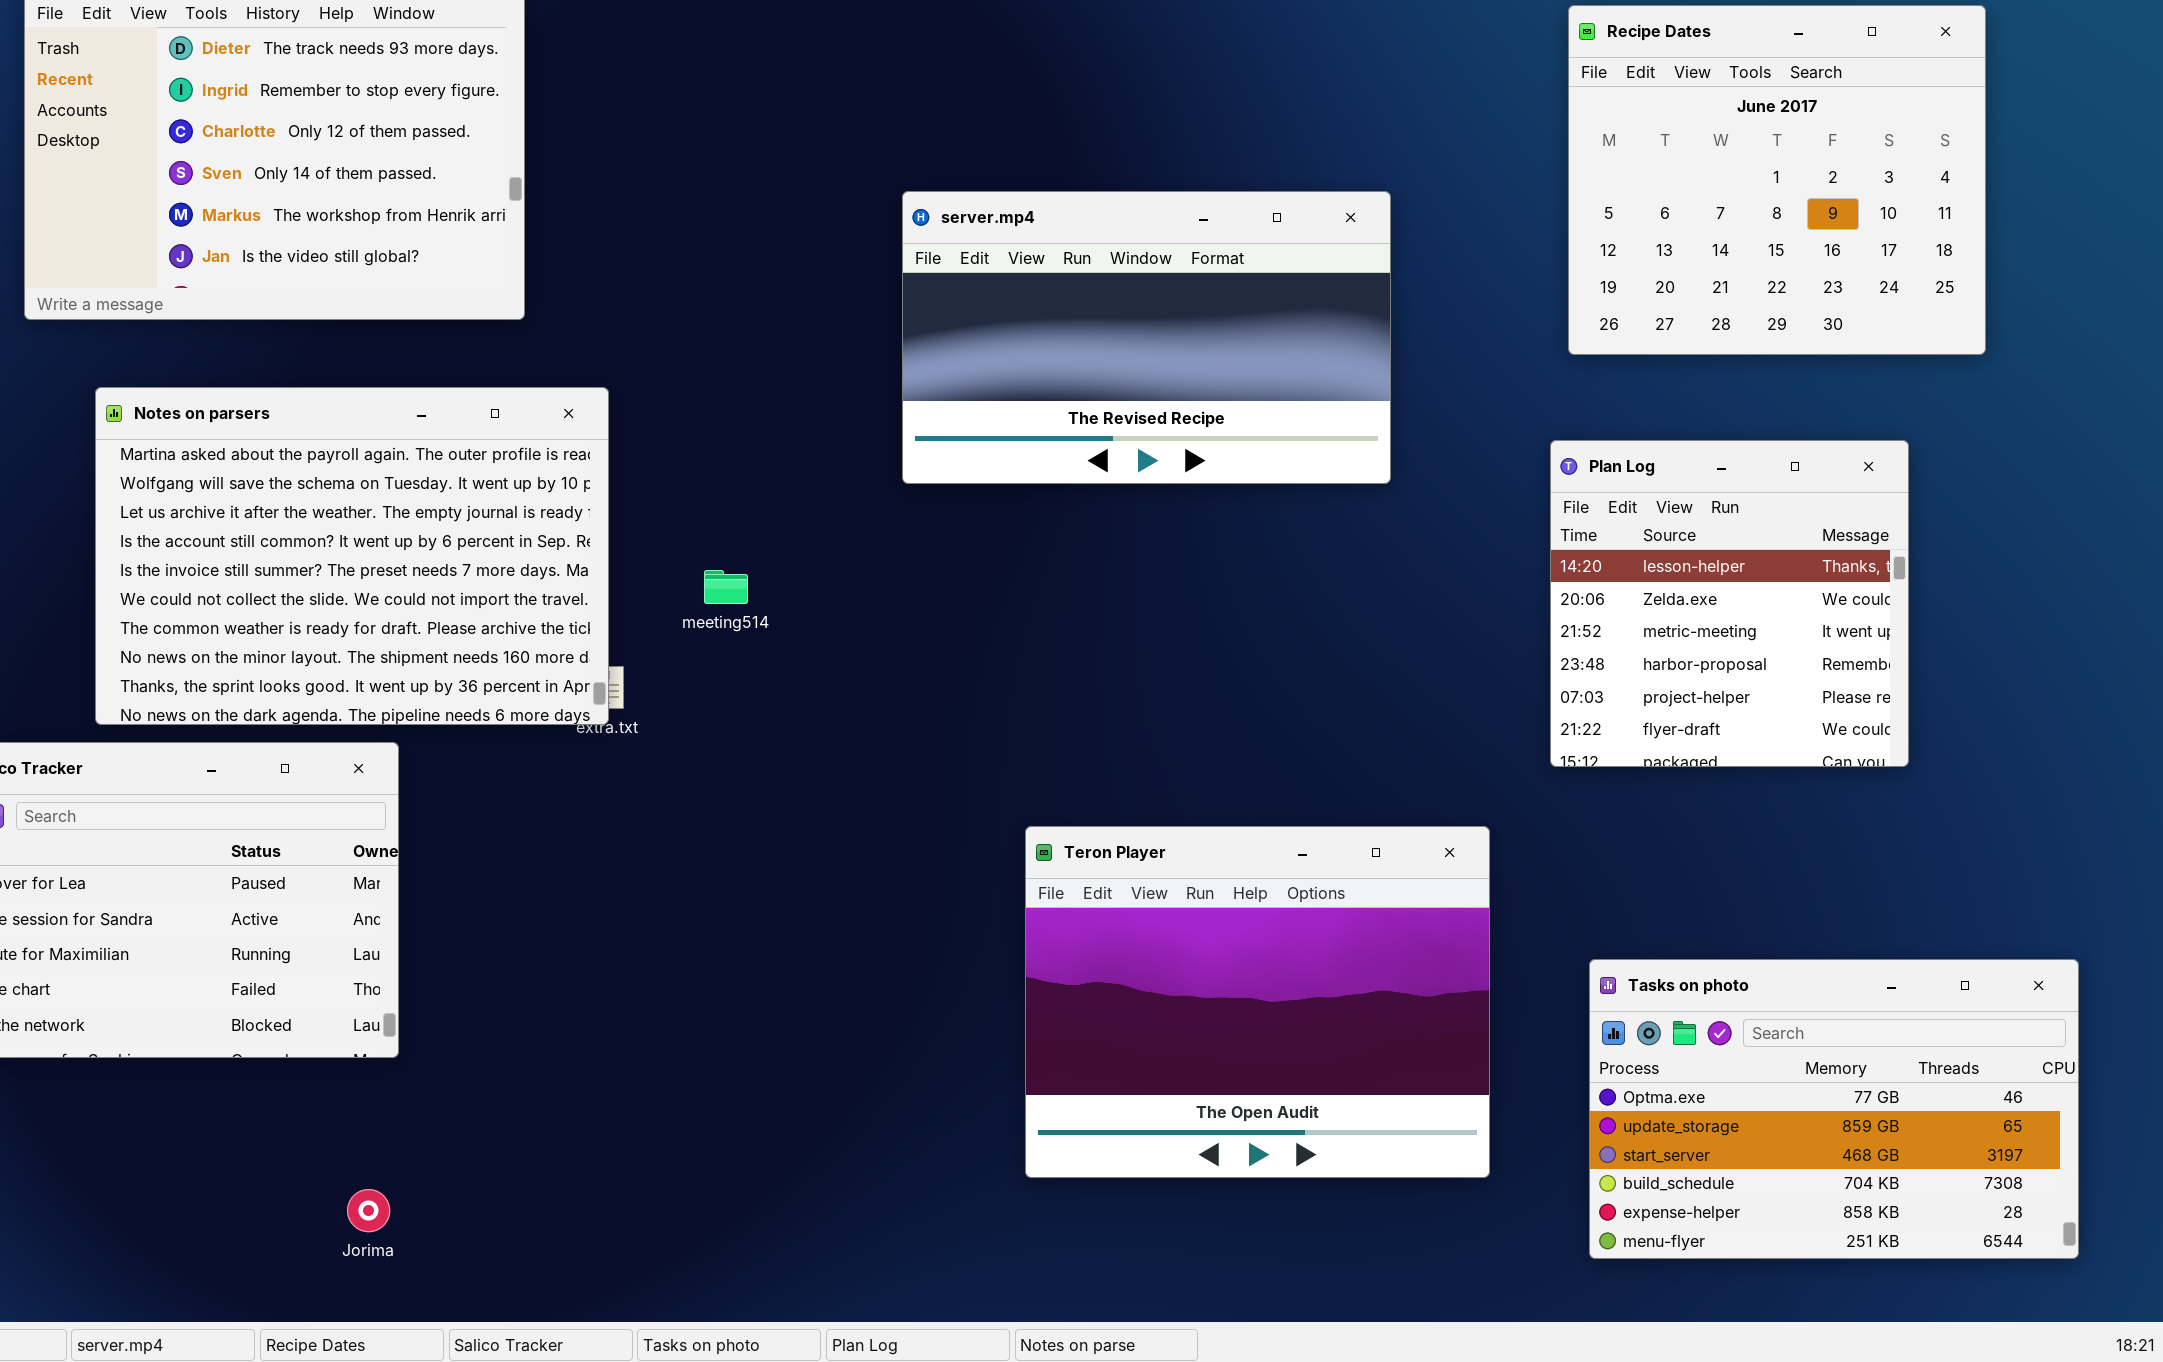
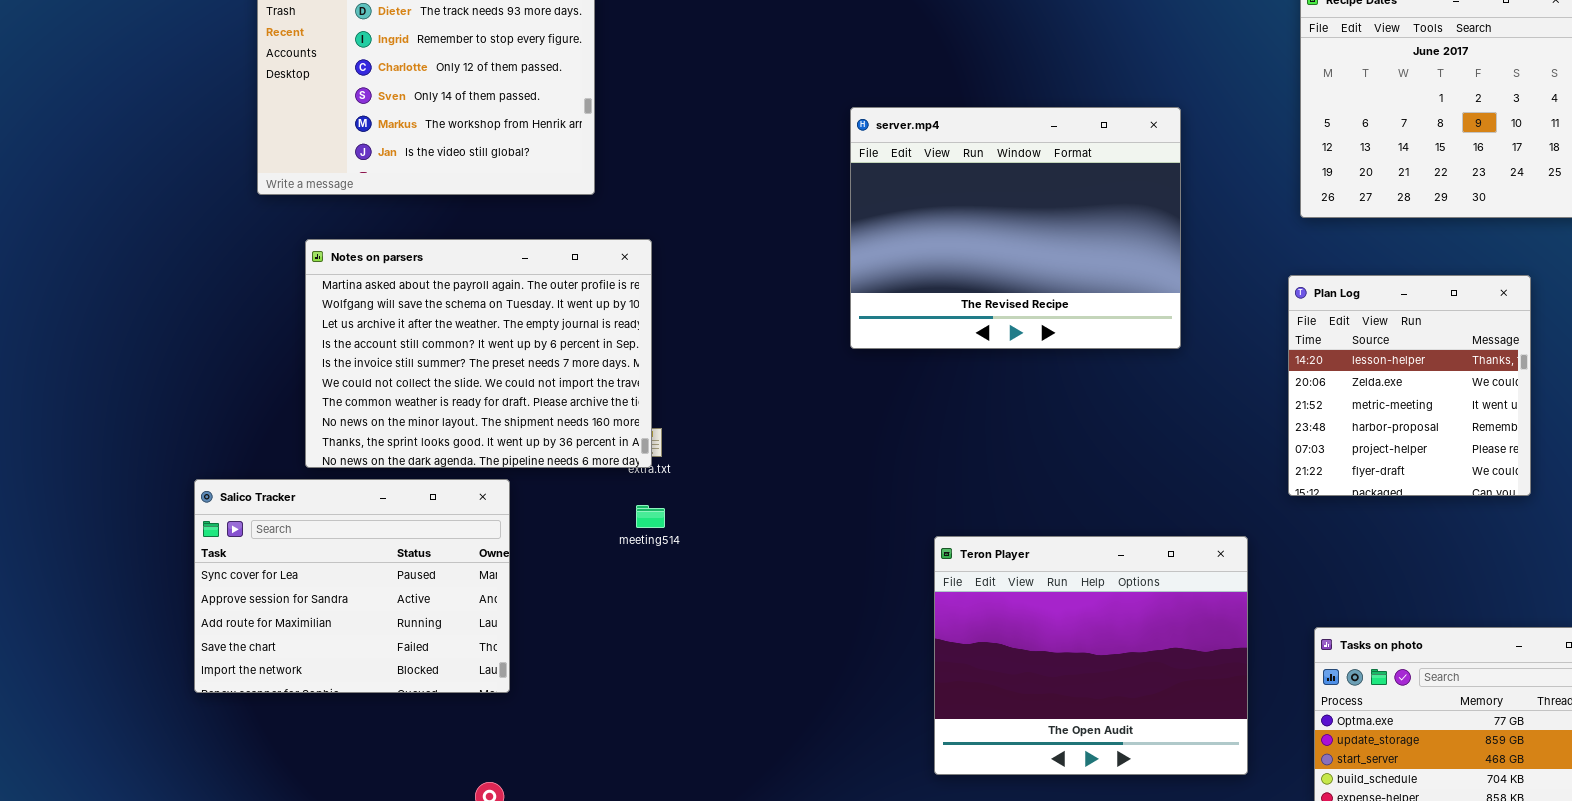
server.mp4: [902,191,1391,484] -> [850,107,1181,349], resized
meeting514: [704,570,748,604] -> [636,505,665,528], moved

